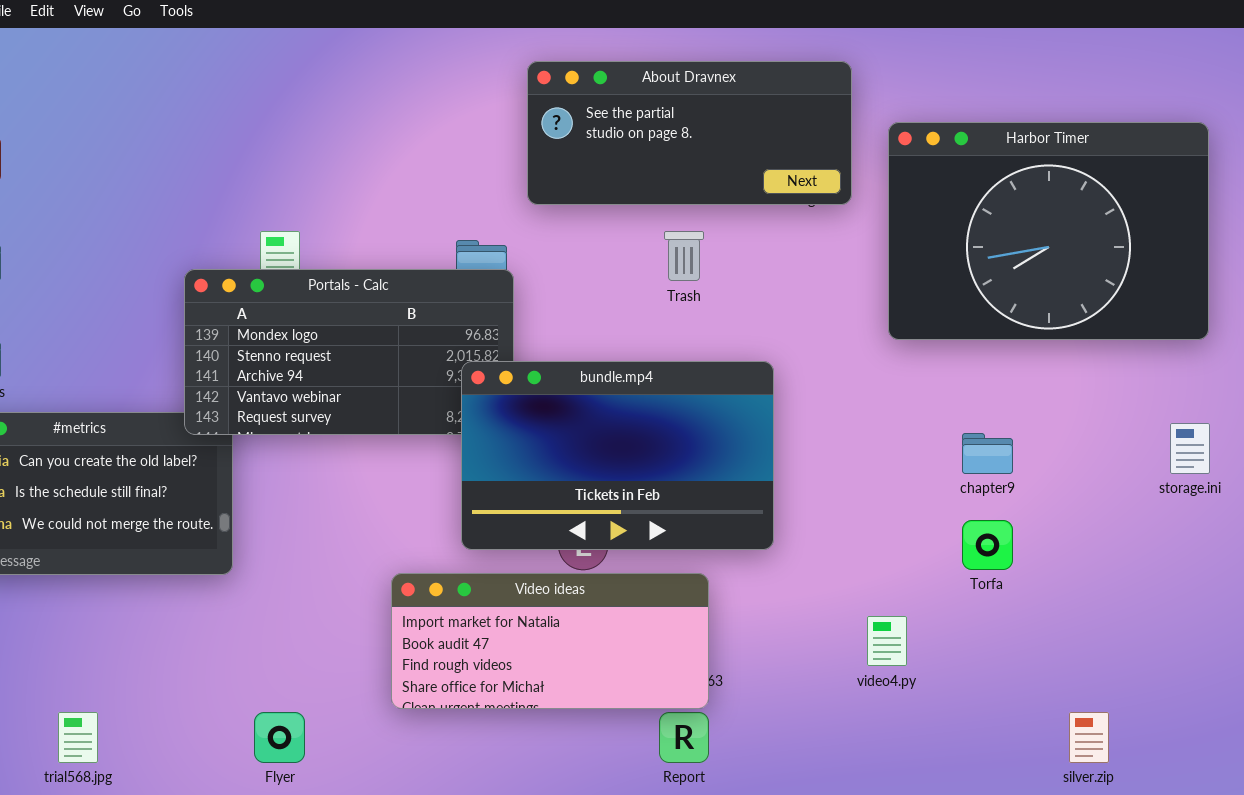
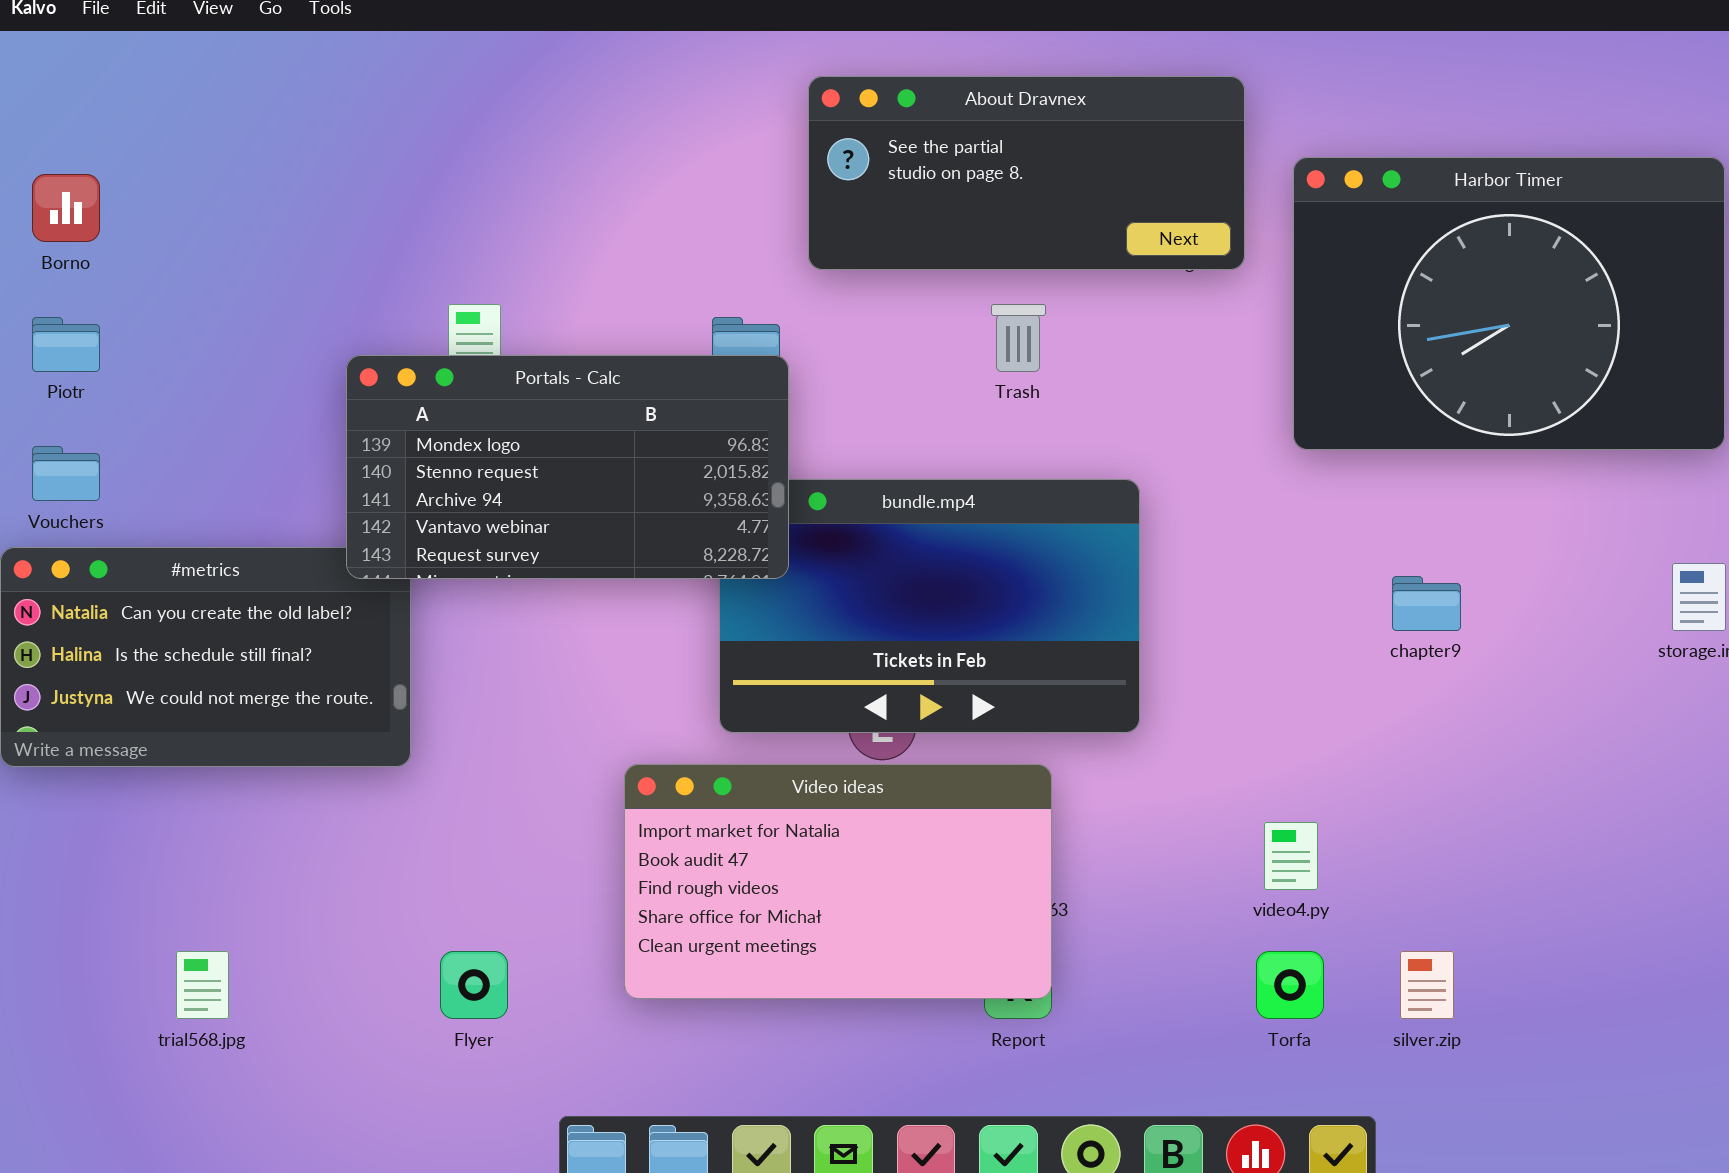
Portals - Calc: [184,269,514,435] -> [346,355,789,579], raised
Torfa: [962,520,1013,570] -> [1256,951,1324,1019], moved
Video ideas: [391,573,709,709] -> [624,764,1052,999], resized
silver.zip: [1069,712,1109,763] -> [1400,951,1454,1019], moved

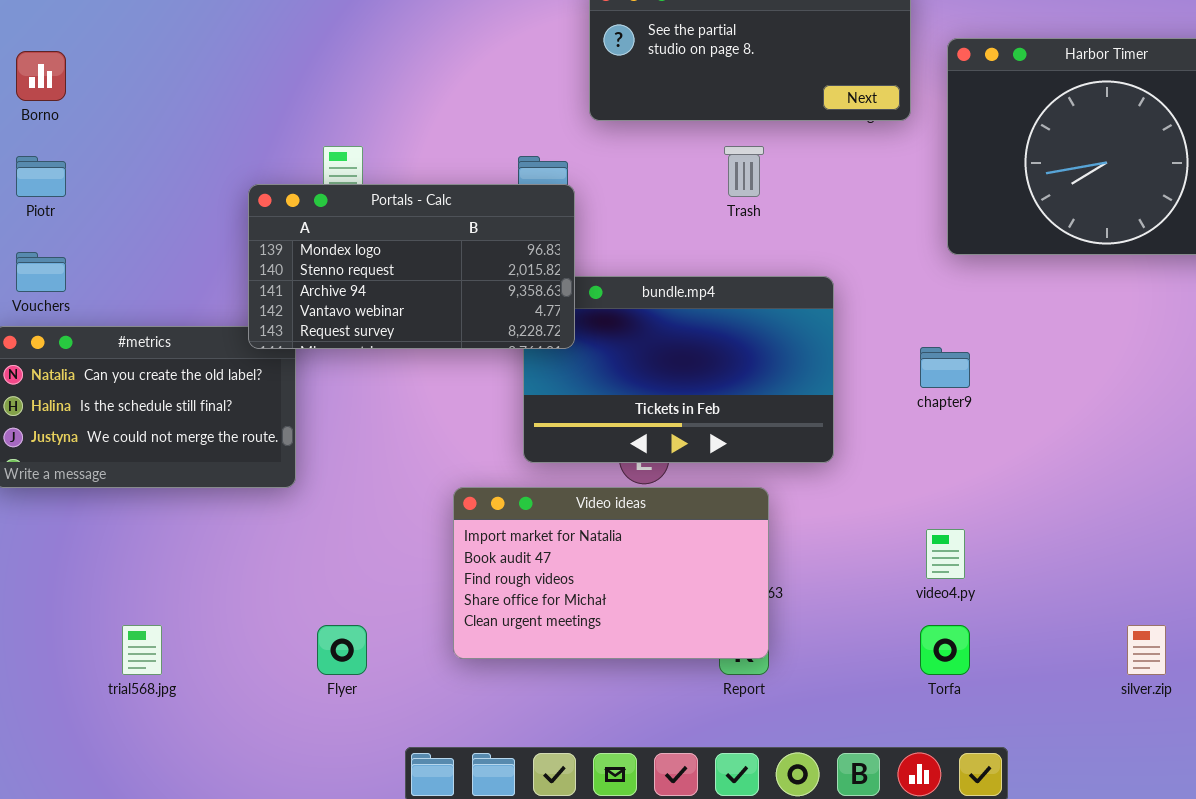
chapter9: [1392,576,1461,631] -> [920,347,970,388], moved
silver.zip: [1400,951,1454,1019] -> [1127,625,1166,675], moved

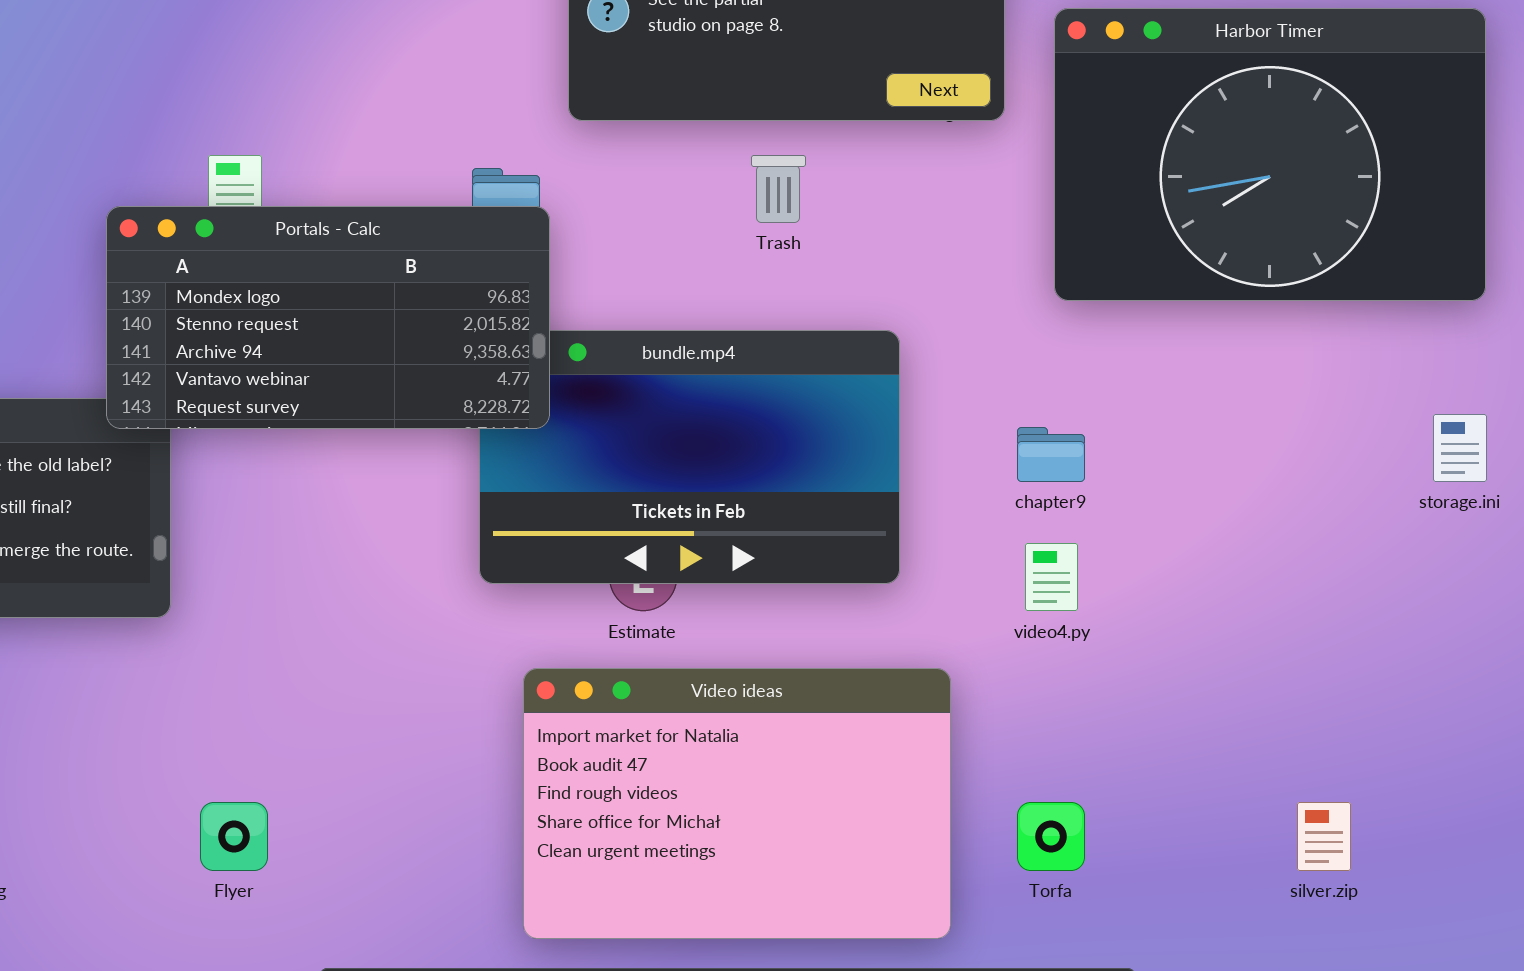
Video ideas: [453,487,769,659] -> [523,668,951,939], moved, resized
video4.py: [926,529,965,579] -> [1025,543,1078,611], moved

